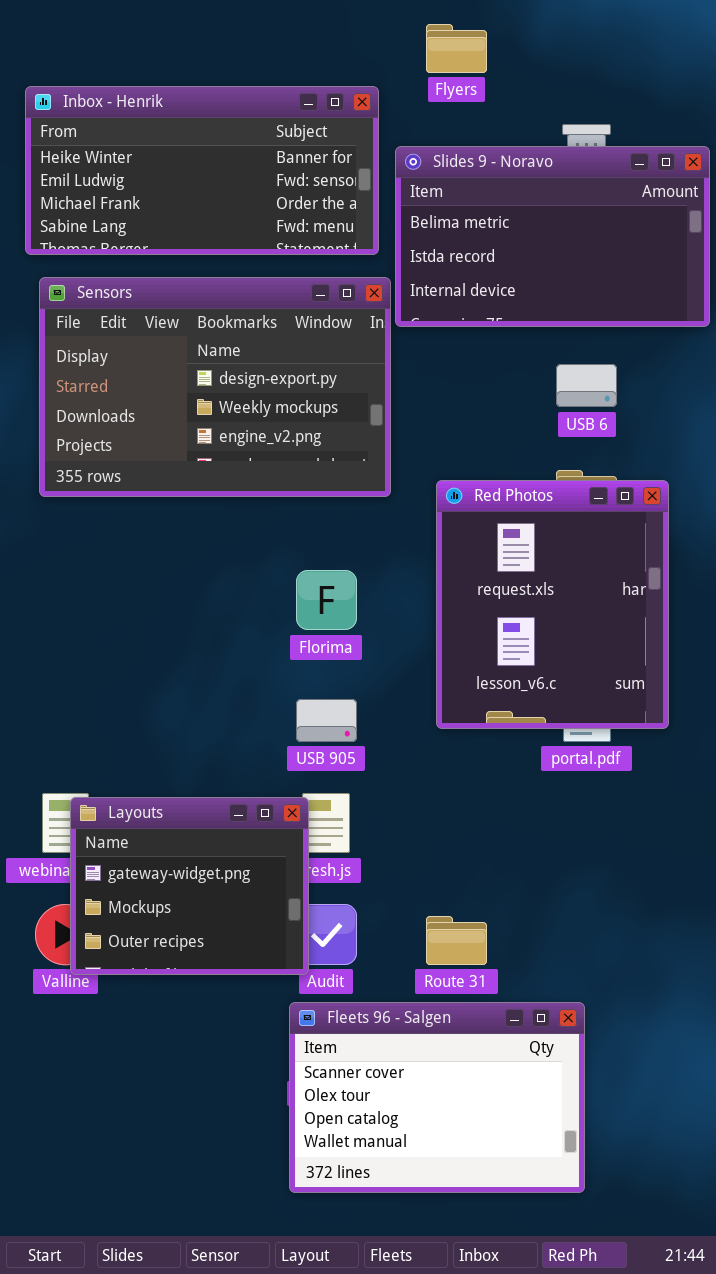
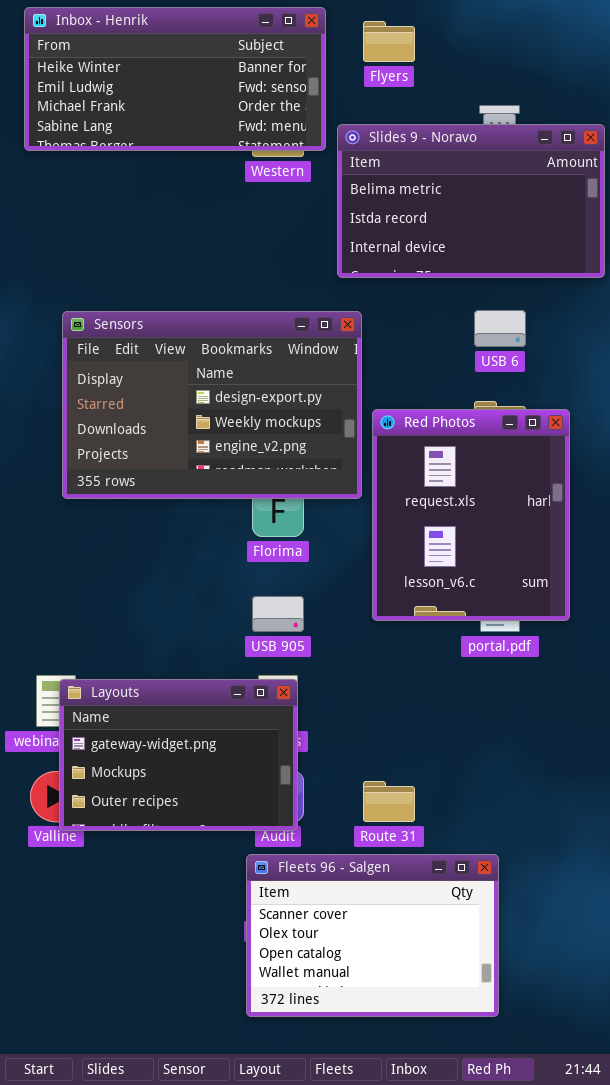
Inbox - Henrik: [25,86,379,255] -> [24,7,326,151], moved
Sensors: [39,277,391,497] -> [62,311,362,499], moved
Layouts: [70,797,309,975] -> [59,679,298,831], resized

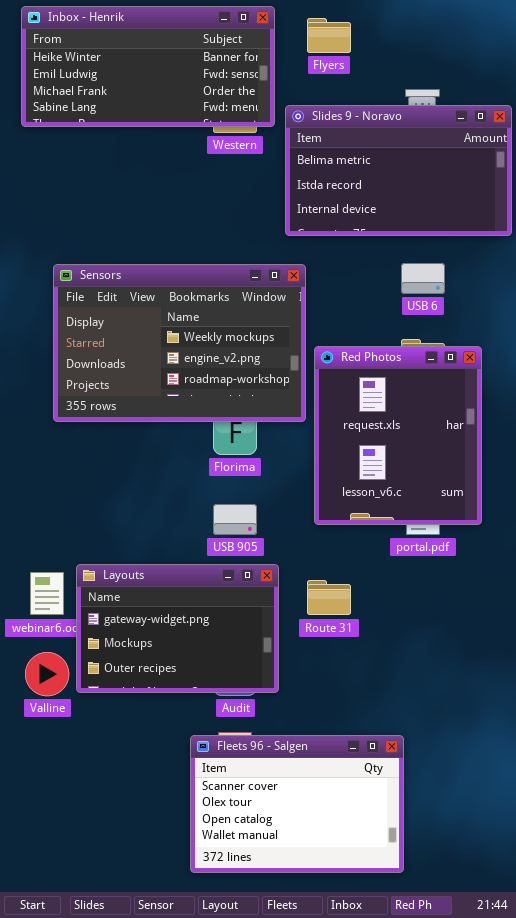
Sensors: [62,311,362,499] -> [53,264,306,422], scrolled down 1 row
Layouts: [59,679,298,831] -> [76,564,279,693], moved
Route 31: [363,781,415,822] -> [307,580,351,615], moved
Fleets 96 - Salgen: [246,854,499,1017] -> [190,735,404,873], moved

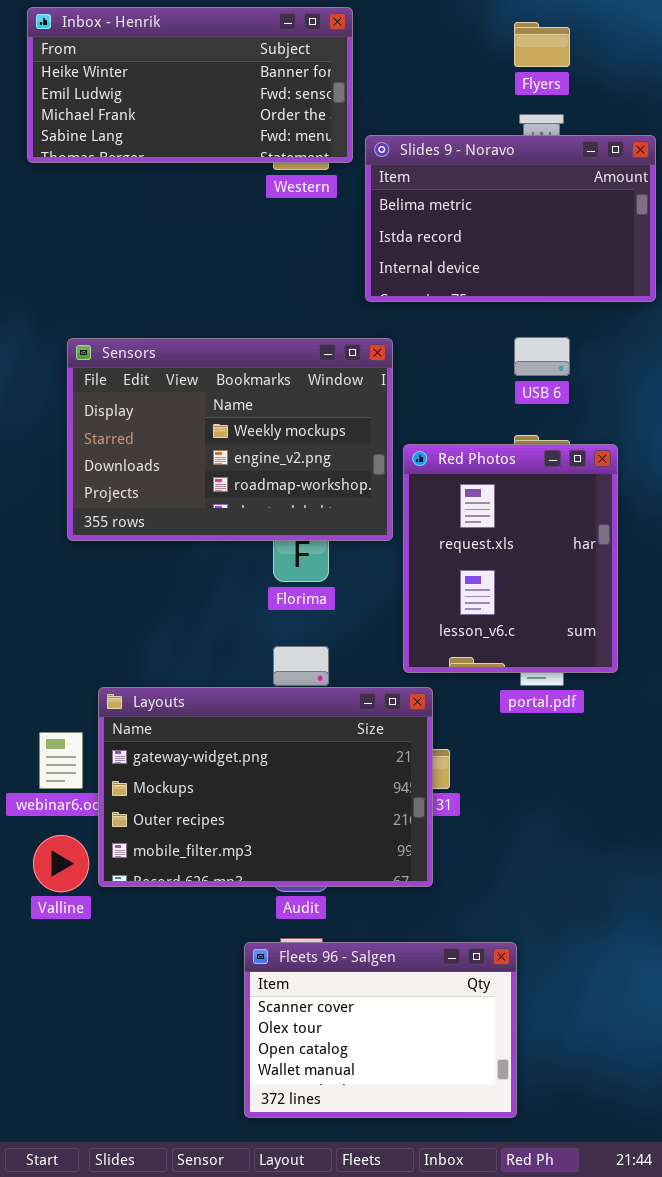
Flyers: [307,18,351,53] -> [514,22,570,67], moved
Layouts: [76,564,279,693] -> [98,687,433,887], resized

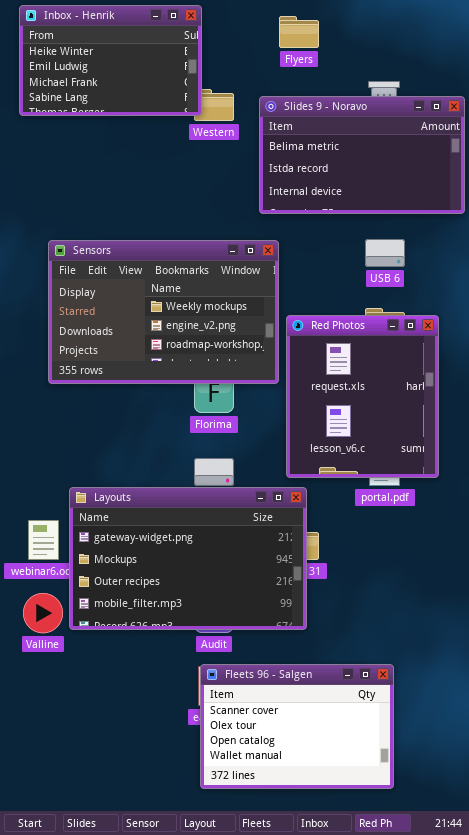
Inbox - Henrik: [27,7,353,163] -> [19,5,202,116], resized
Flyers: [514,22,570,67] -> [279,16,319,48], moved
Fleets 96 - Salgen: [244,942,517,1118] -> [200,664,394,789], moved

